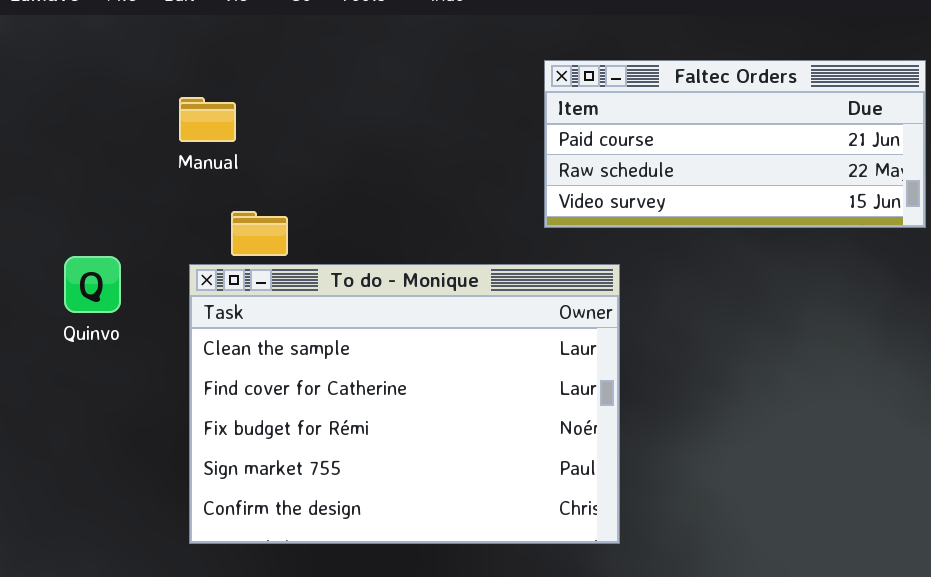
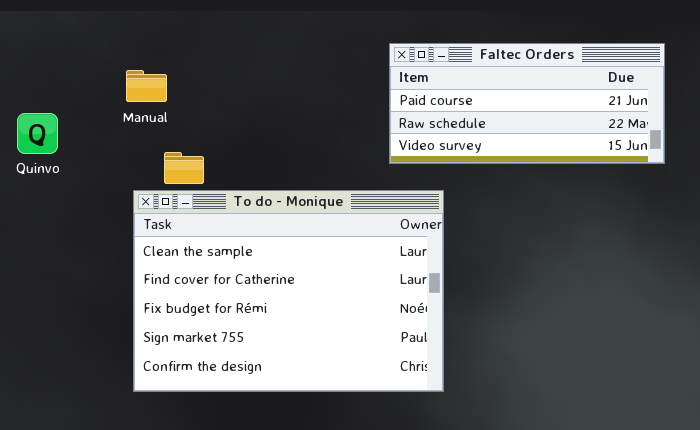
Quinvo: [64,256,121,313] -> [17,113,58,154], moved

